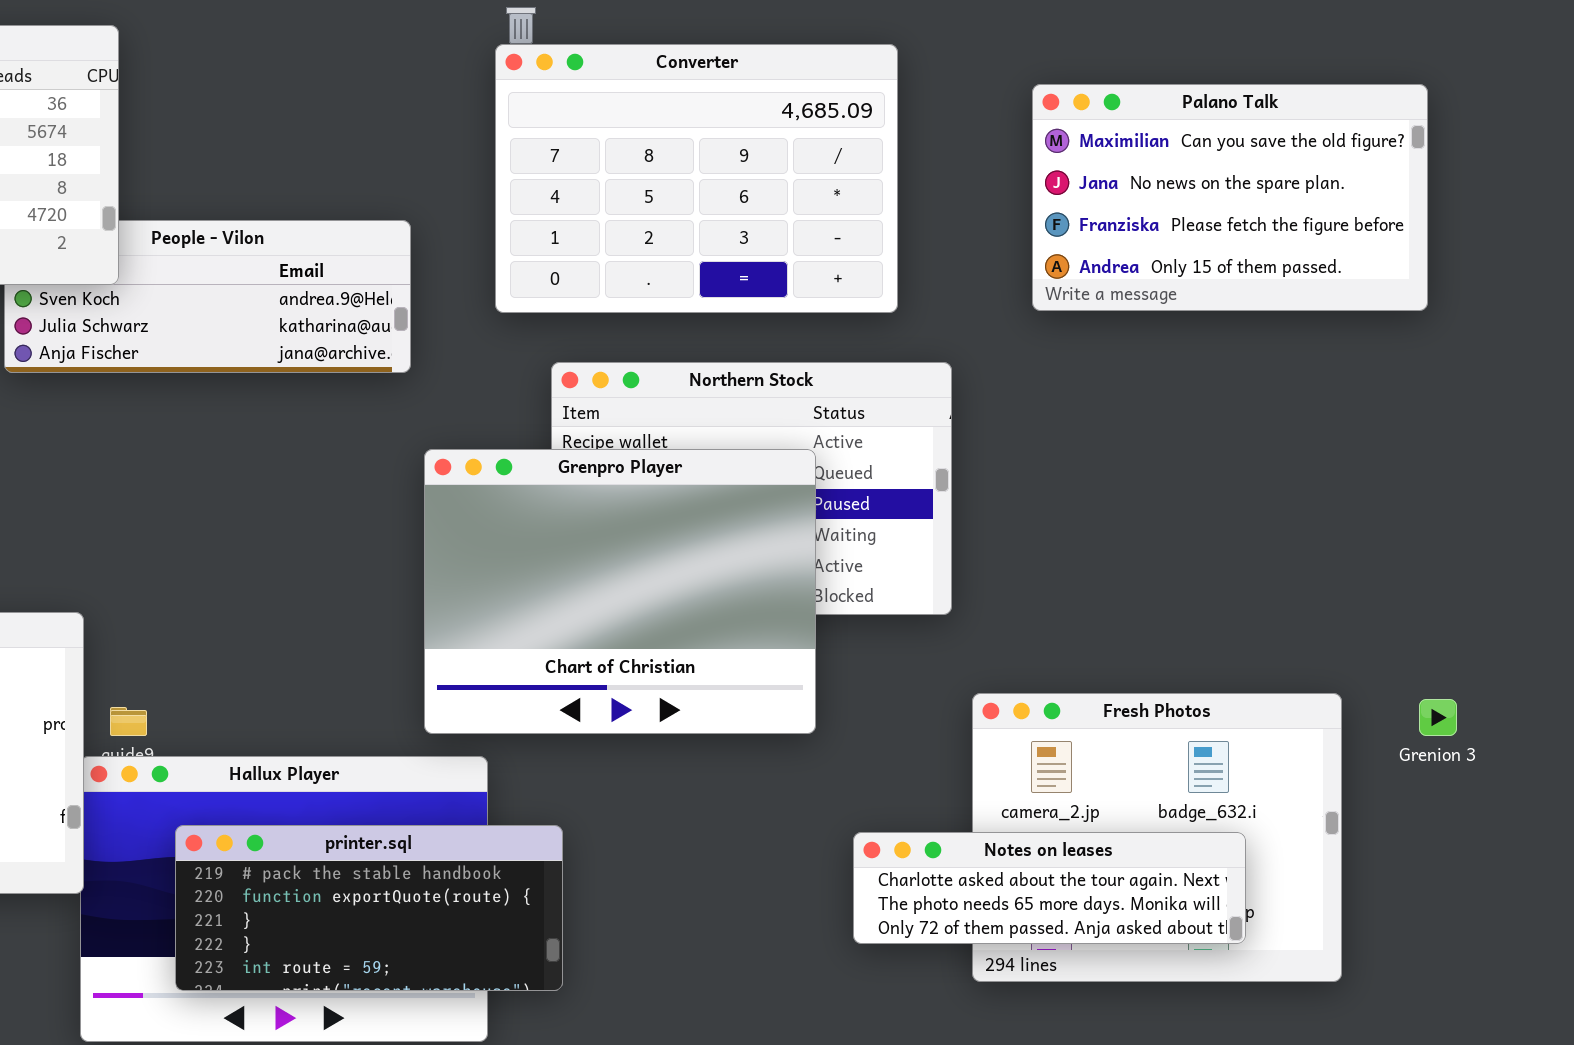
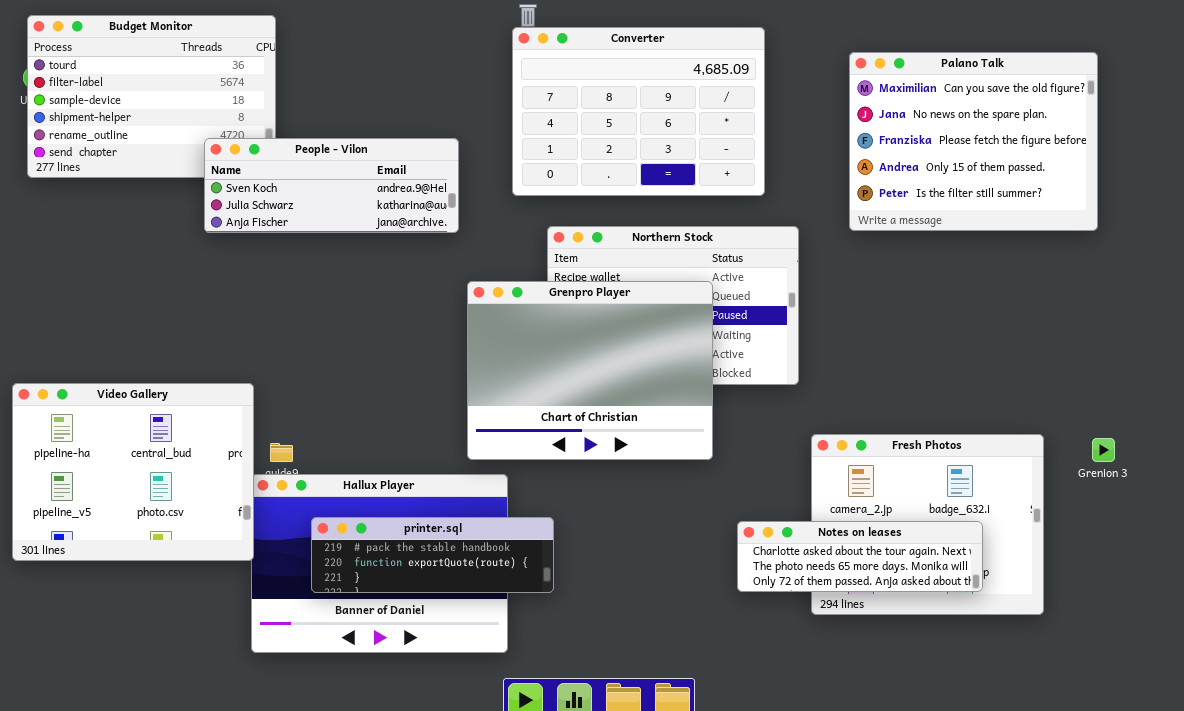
Palano Talk: [1032,84,1428,311] -> [849,52,1098,231], resized
People - Vilon: [4,220,411,373] -> [204,138,459,233], raised
printer.sql: [175,825,563,991] -> [311,517,554,593], resized

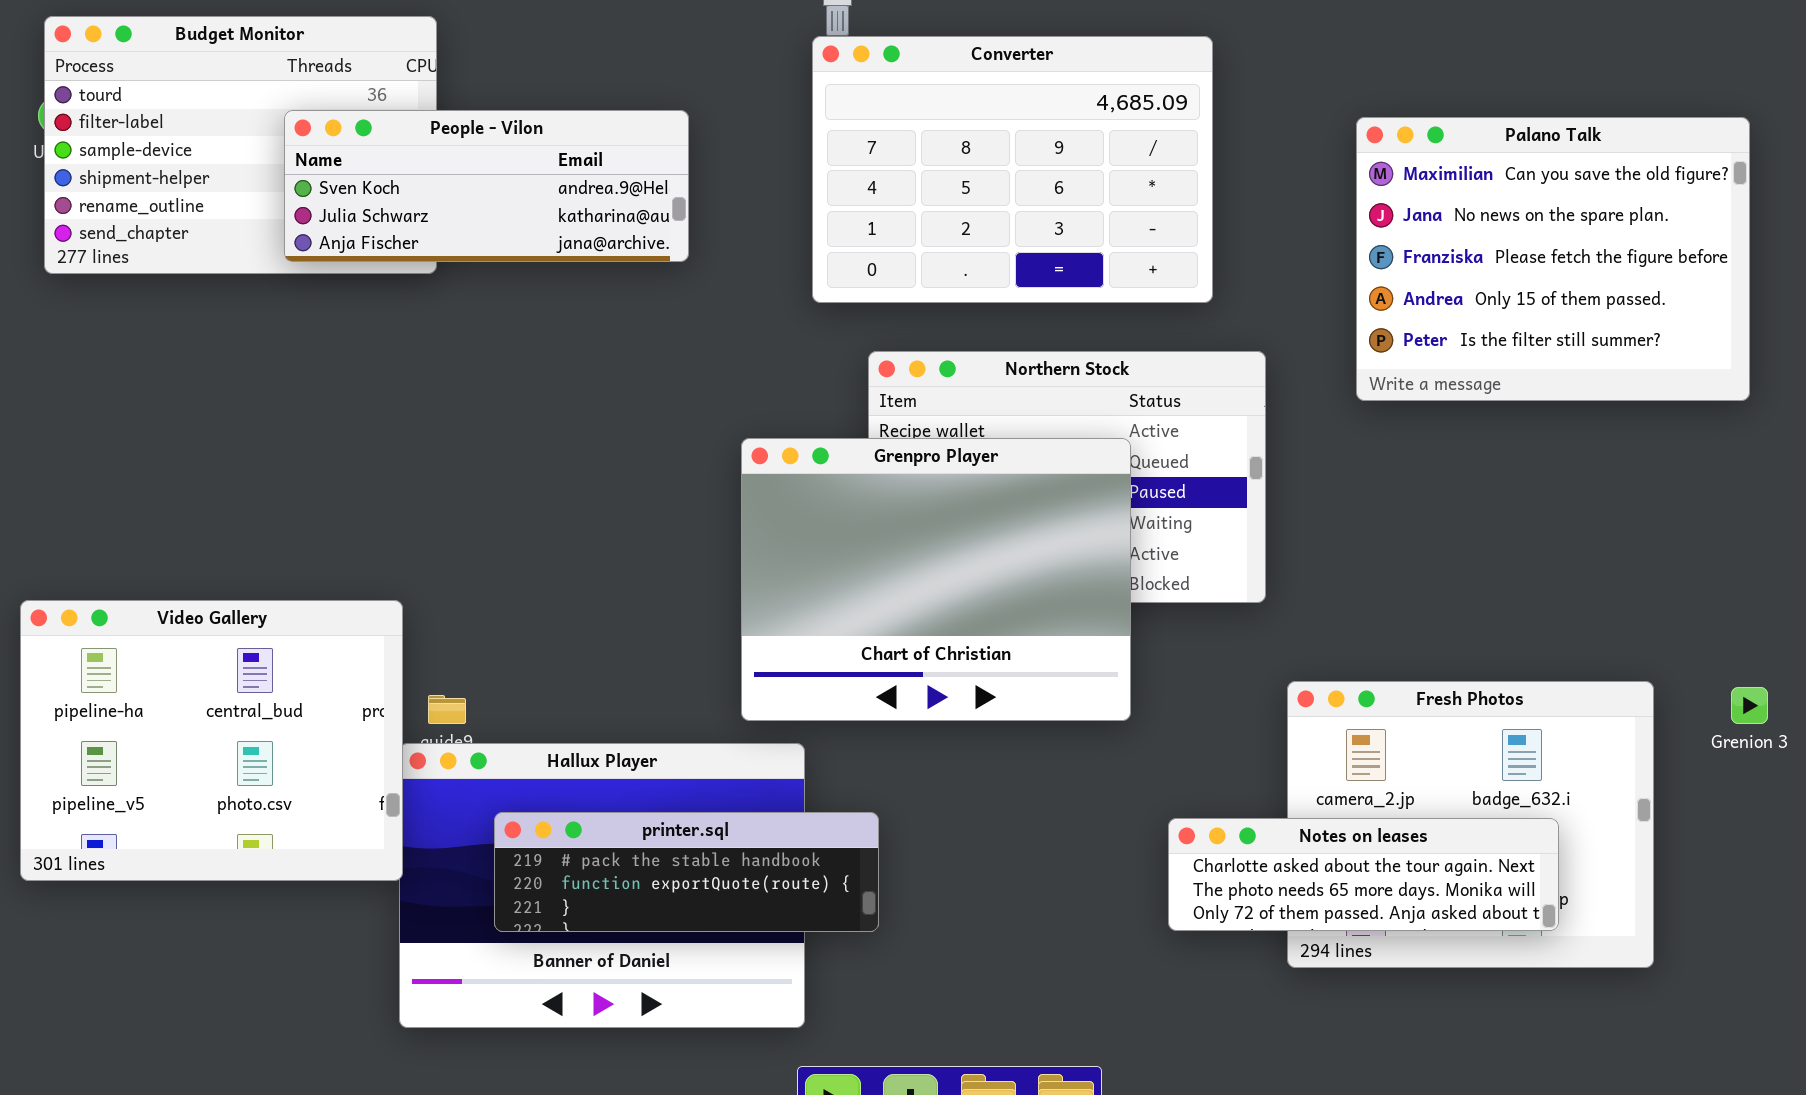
Palano Talk: [849,52,1098,231] -> [1356,117,1750,401], moved
People - Vilon: [204,138,459,233] -> [284,110,689,262], moved

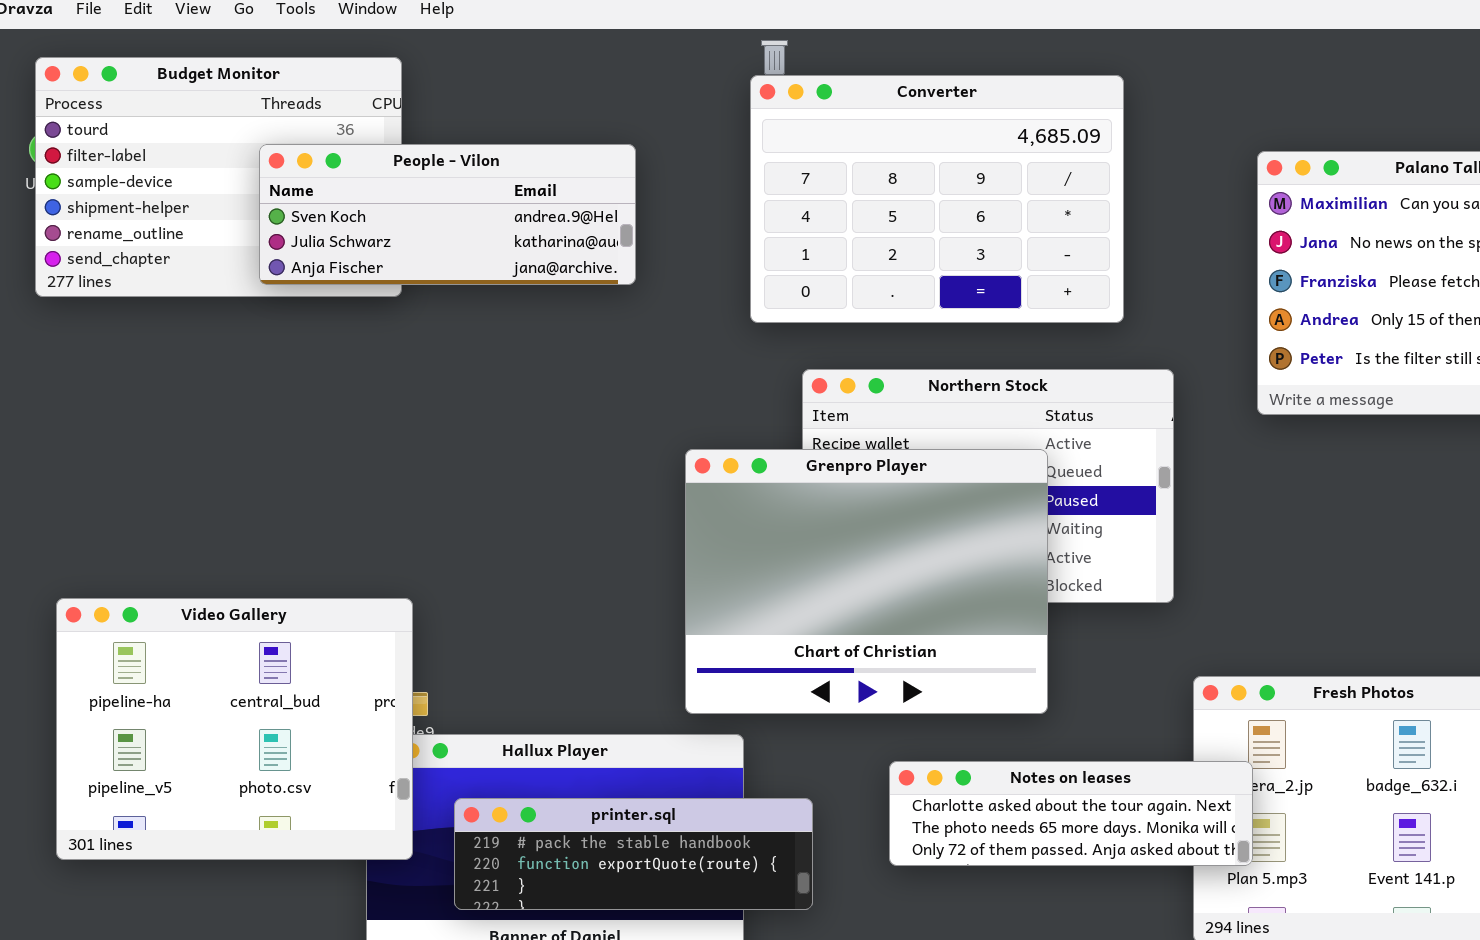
Video Gallery: [20,600,403,881] -> [56,598,413,860], moved
Notes on leases: [1168,818,1559,931] -> [889,761,1253,866], moved

